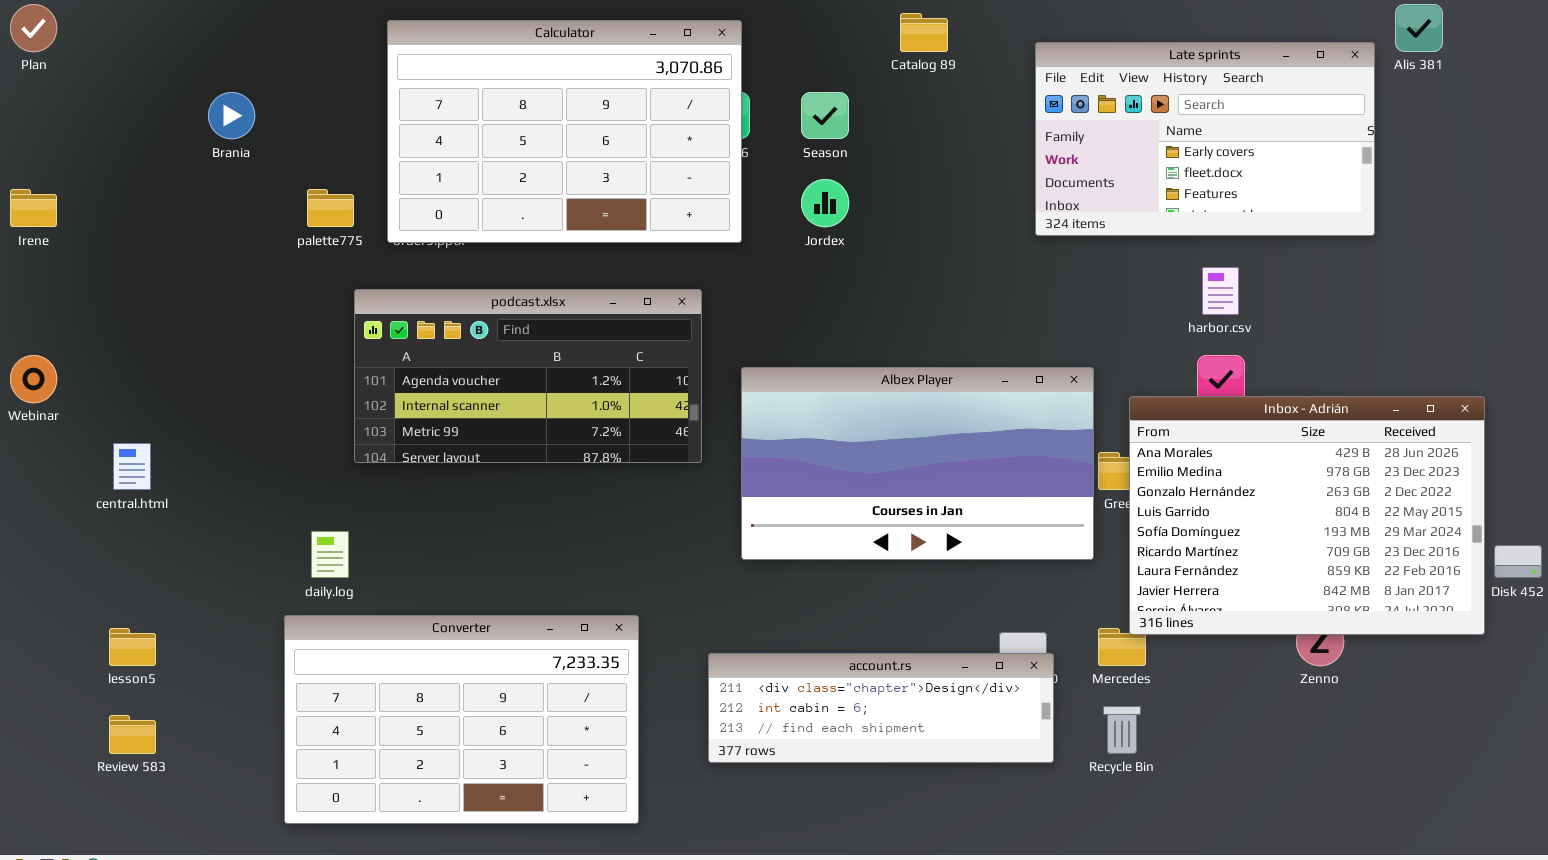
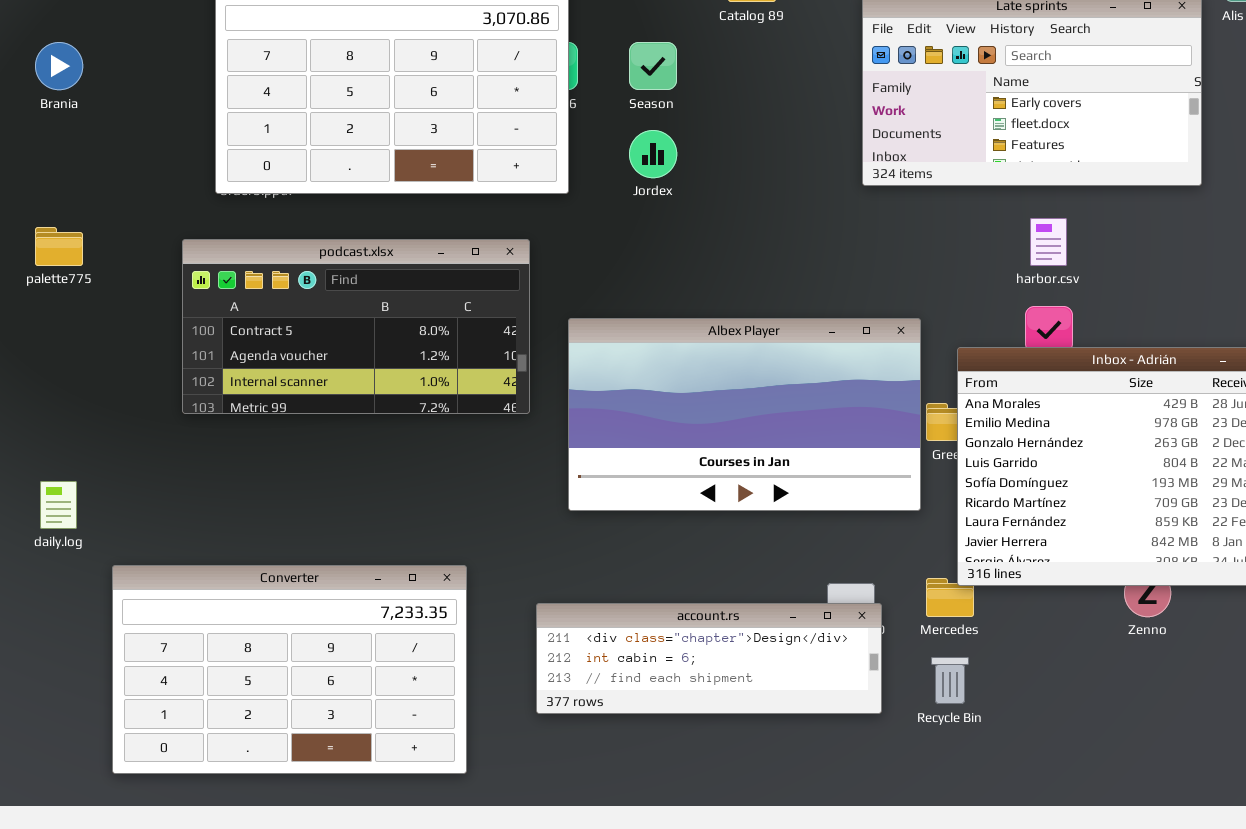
palette775: [307,189,354,227] -> [35,227,83,266], moved
podcast.xlsx: [354,289,702,463] -> [182,239,530,414], scrolled up 1 row
daily.log: [311,531,349,578] -> [40,481,77,529], moved

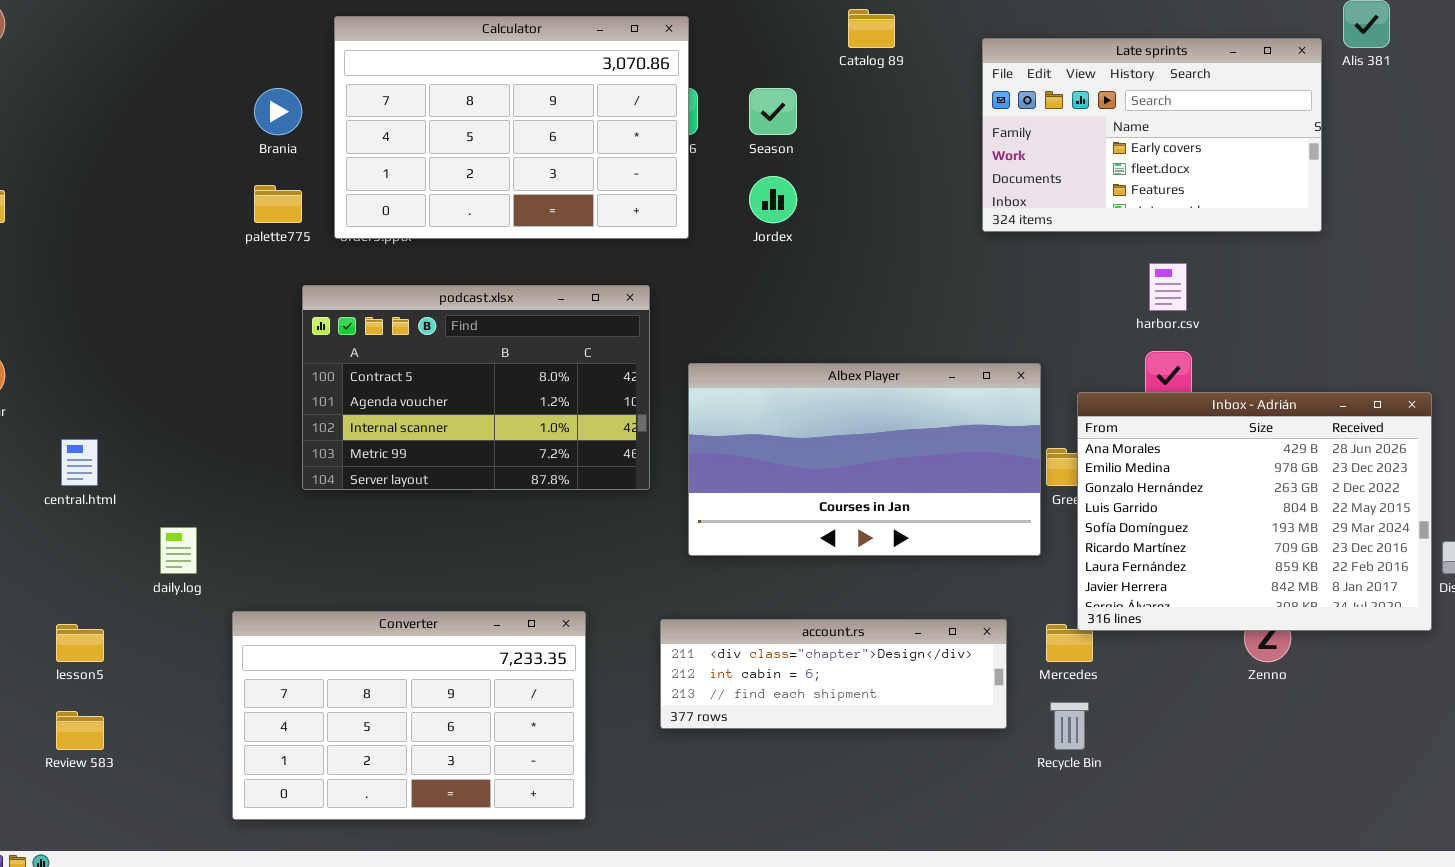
Brania: [35,42,83,90] -> [254,88,302,135], moved
palette775: [35,227,83,266] -> [254,185,302,223], moved
podcast.xlsx: [182,239,530,414] -> [302,285,650,490], resized
account.rs: [536,603,882,714] -> [660,619,1007,729], moved

